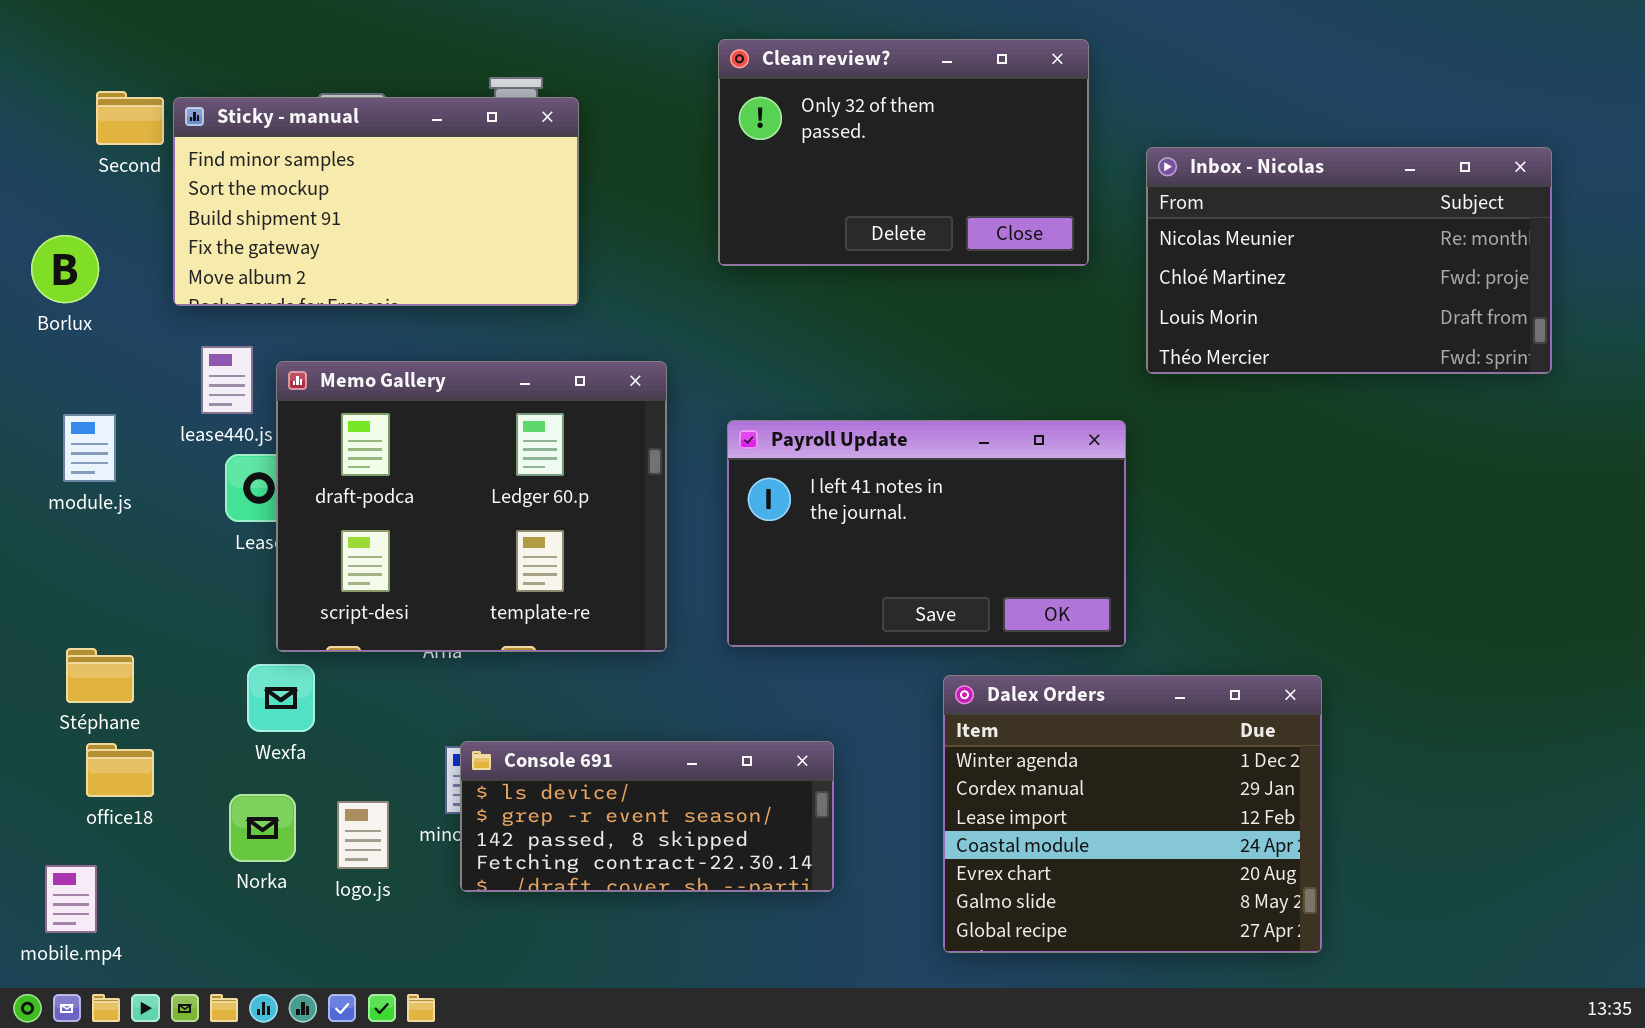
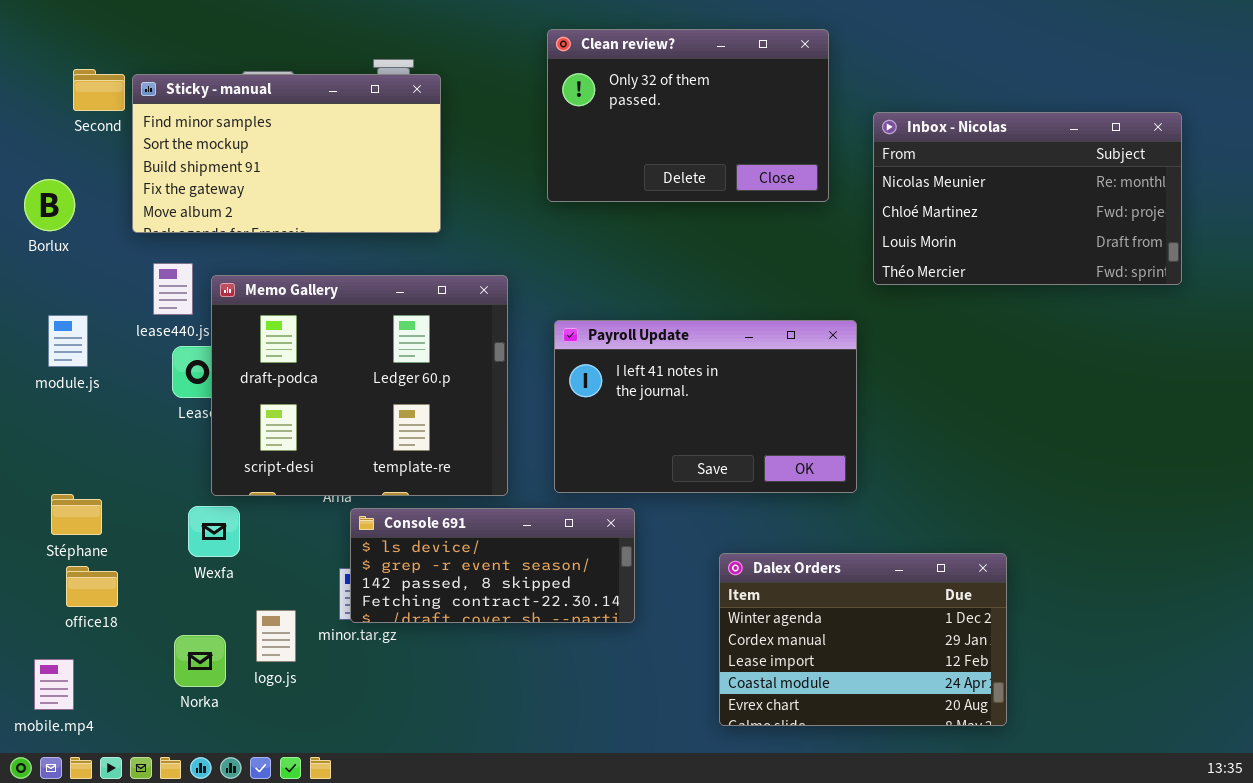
Dalex Orders: [943,675,1322,953] -> [719,553,1007,726], resized
Console 691: [460,741,834,892] -> [350,508,635,623], moved
Norka: [229,794,296,862] -> [174,635,226,687], moved

